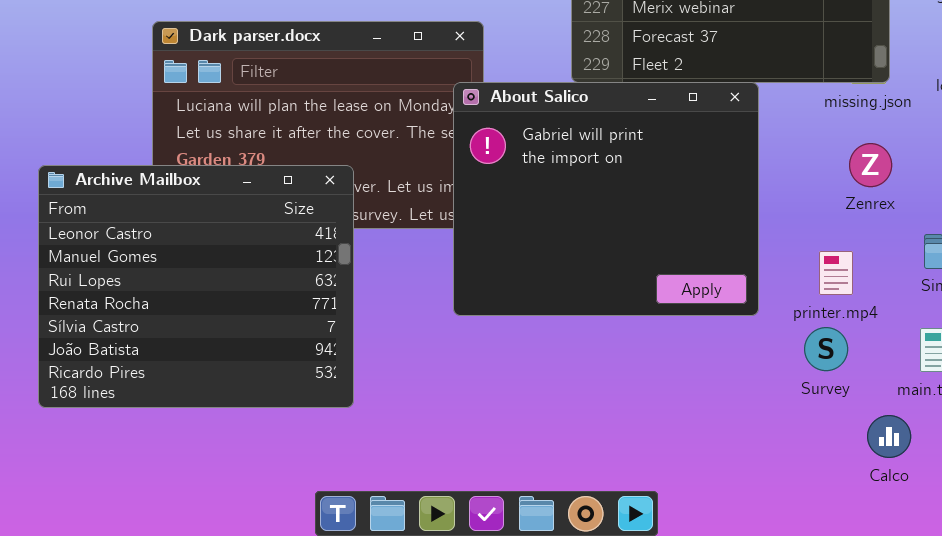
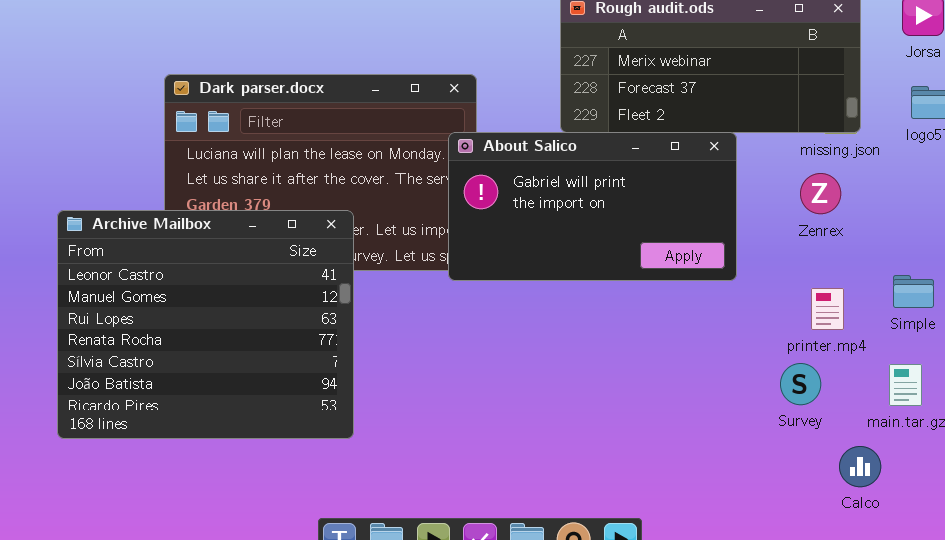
About Salico: [453,82,759,316] -> [448,132,737,281], resized
Zenrex: [849,143,892,187] -> [800,173,841,214], moved
printer.mp4: [819,251,853,295] -> [811,288,844,330], moved

